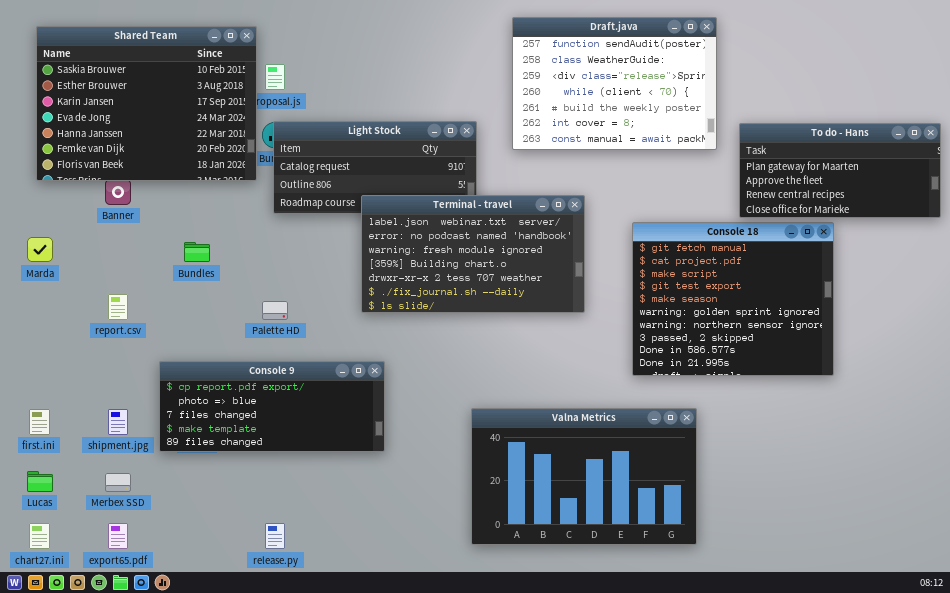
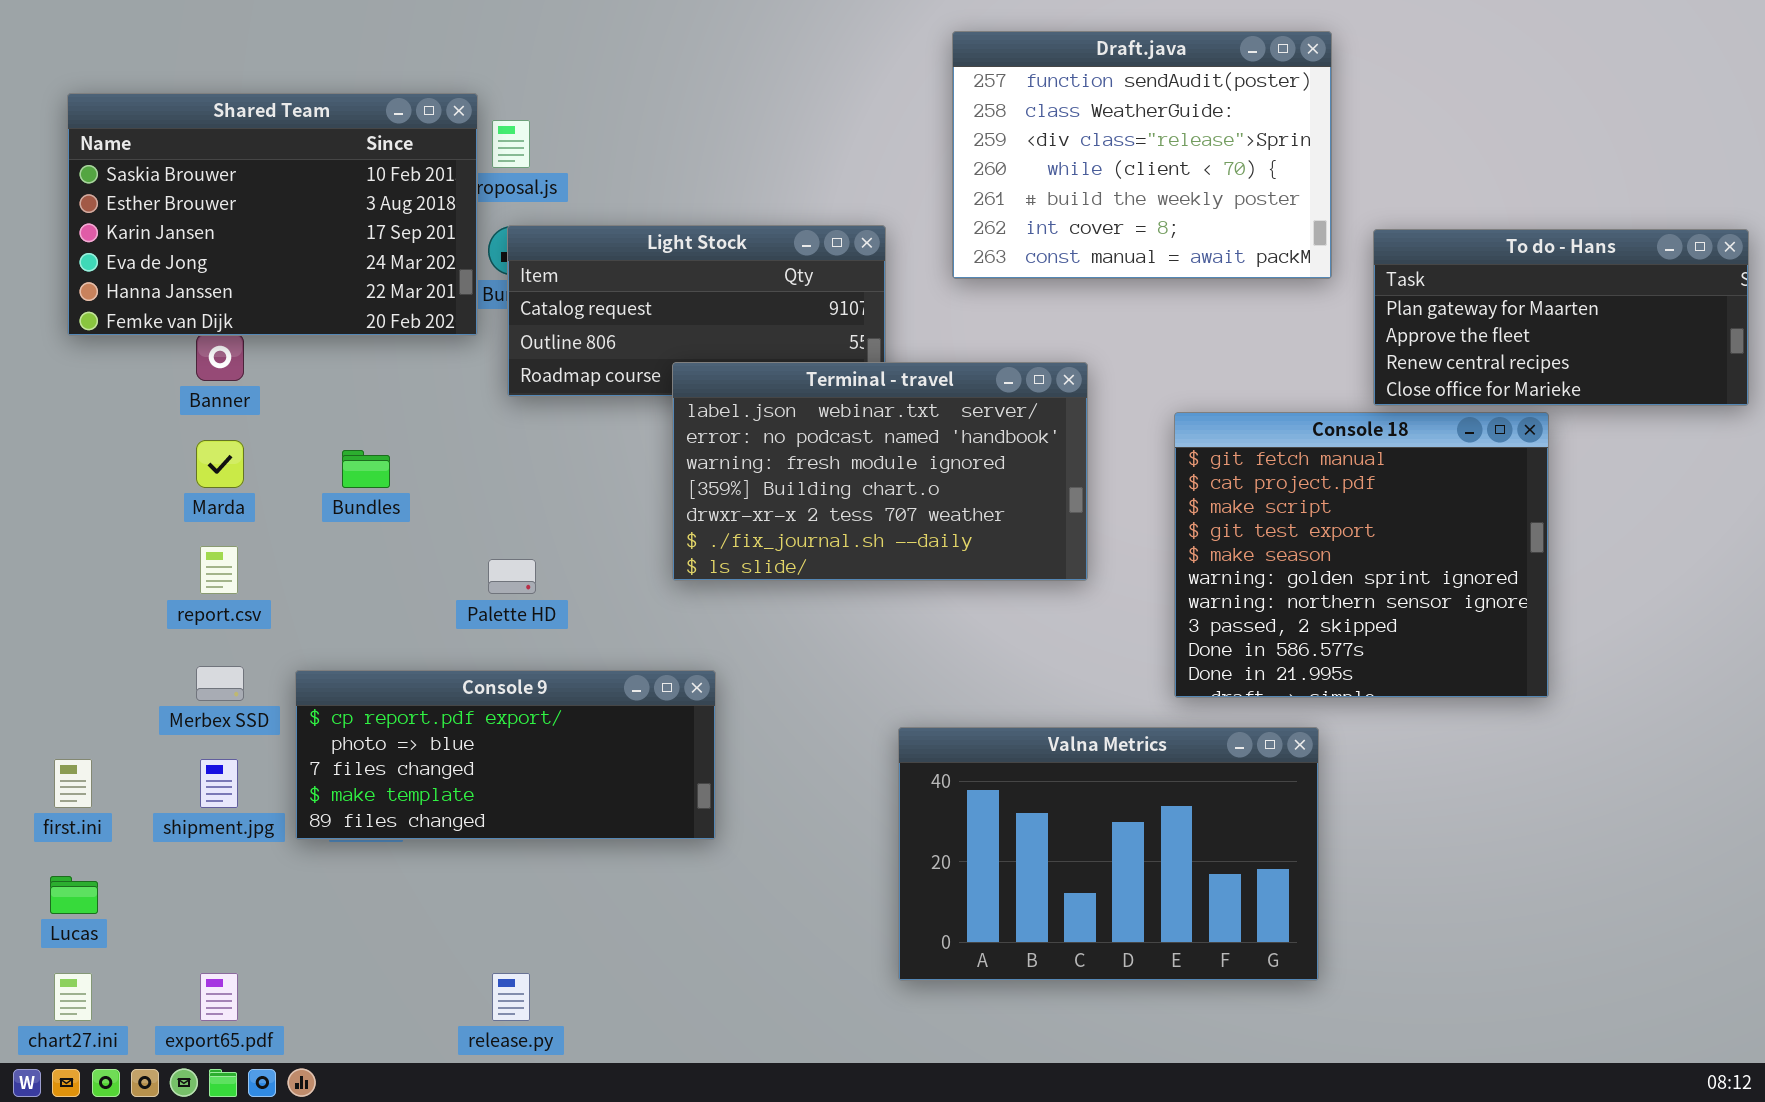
Shared Team: [36,26,257,181] -> [67,93,478,336], resized
Marda: [27,237,53,262] -> [196,440,244,488], moved
Valna Metrics: [471,408,697,545] -> [898,727,1319,981], moved
Merbex SSD: [105,473,131,492] -> [196,666,244,701], moved

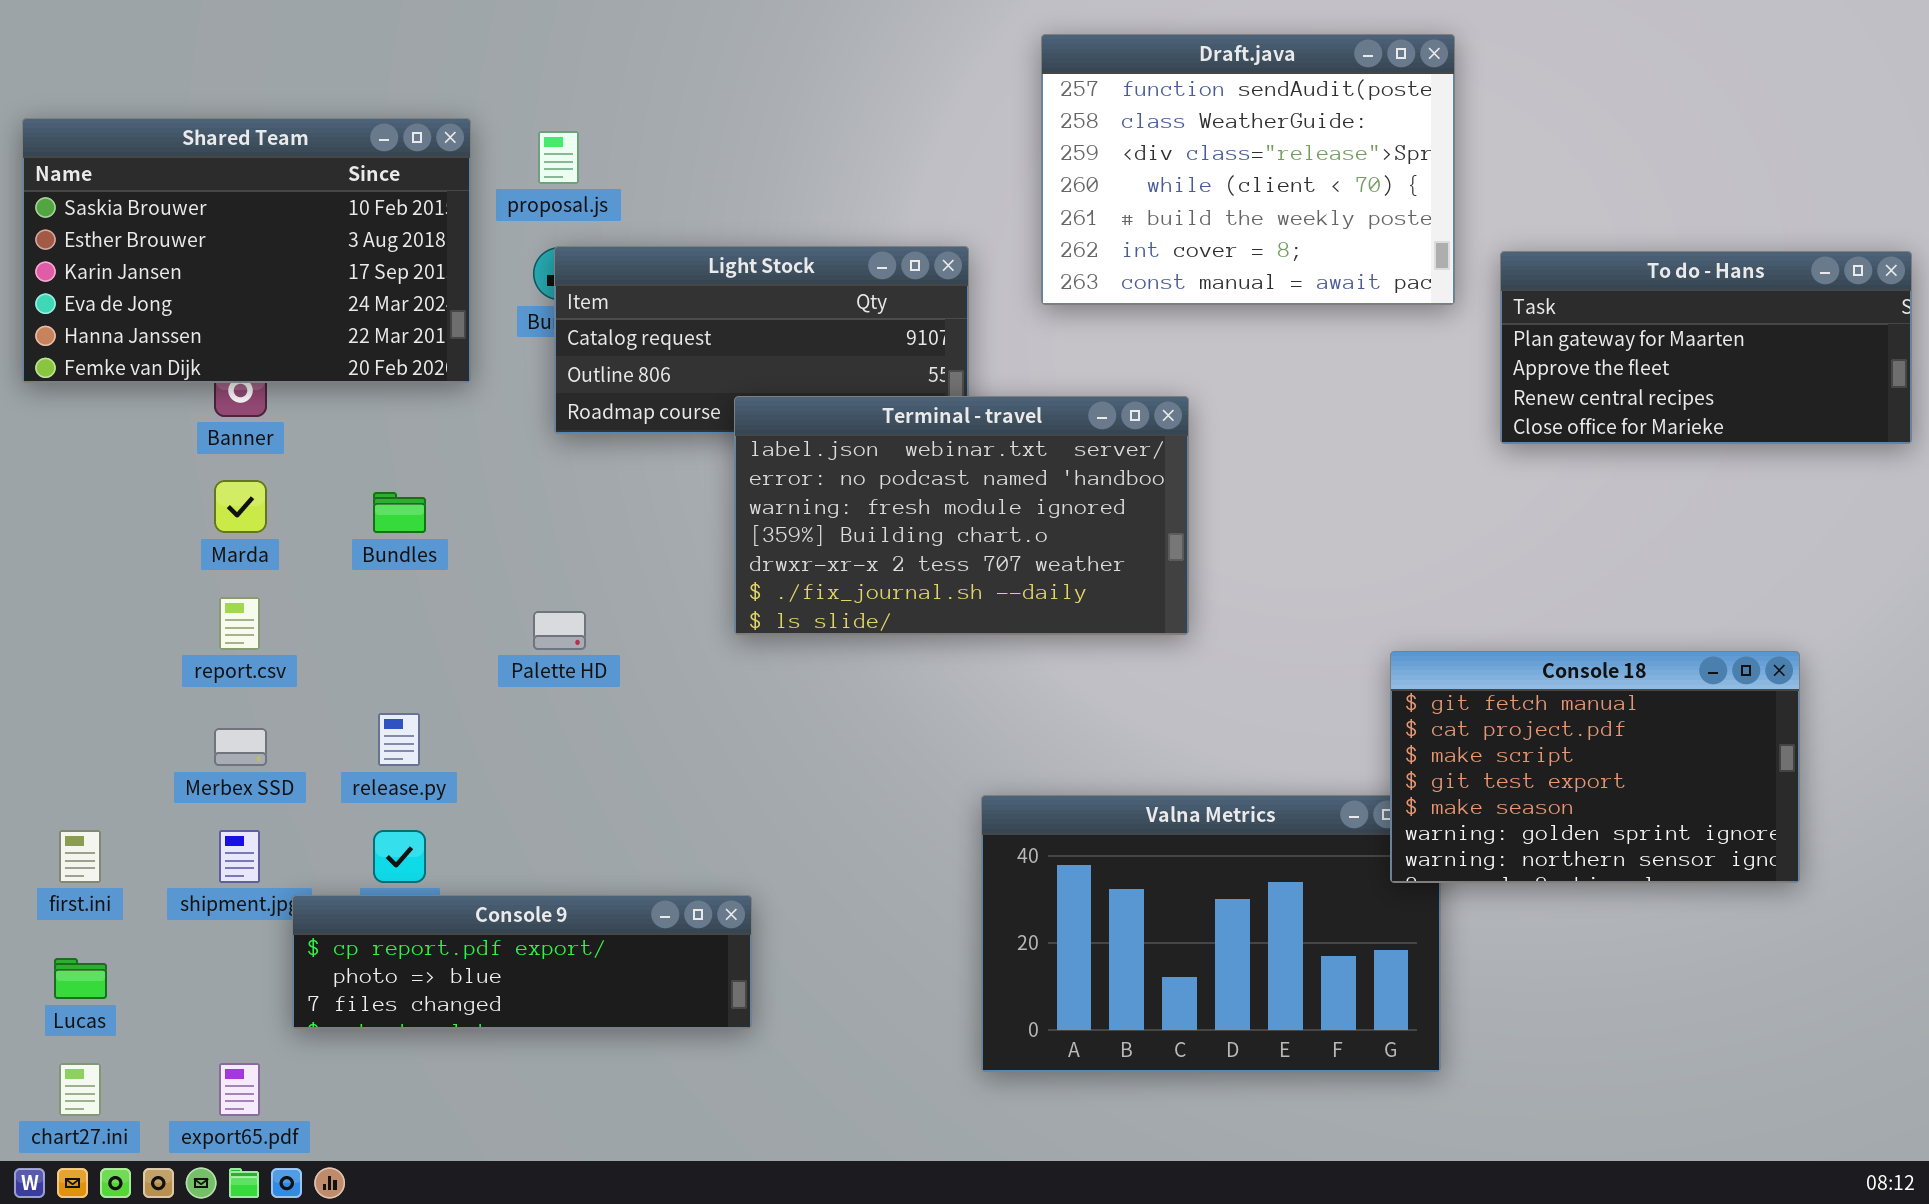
Shared Team: [67,93,478,336] -> [22,118,471,383], moved
Console 18: [1174,412,1549,698] -> [1390,651,1800,883], moved, resized
Console 9: [295,670,716,840] -> [292,895,752,1029], moved, resized
release.py: [492,973,530,1021] -> [378,713,420,766], moved

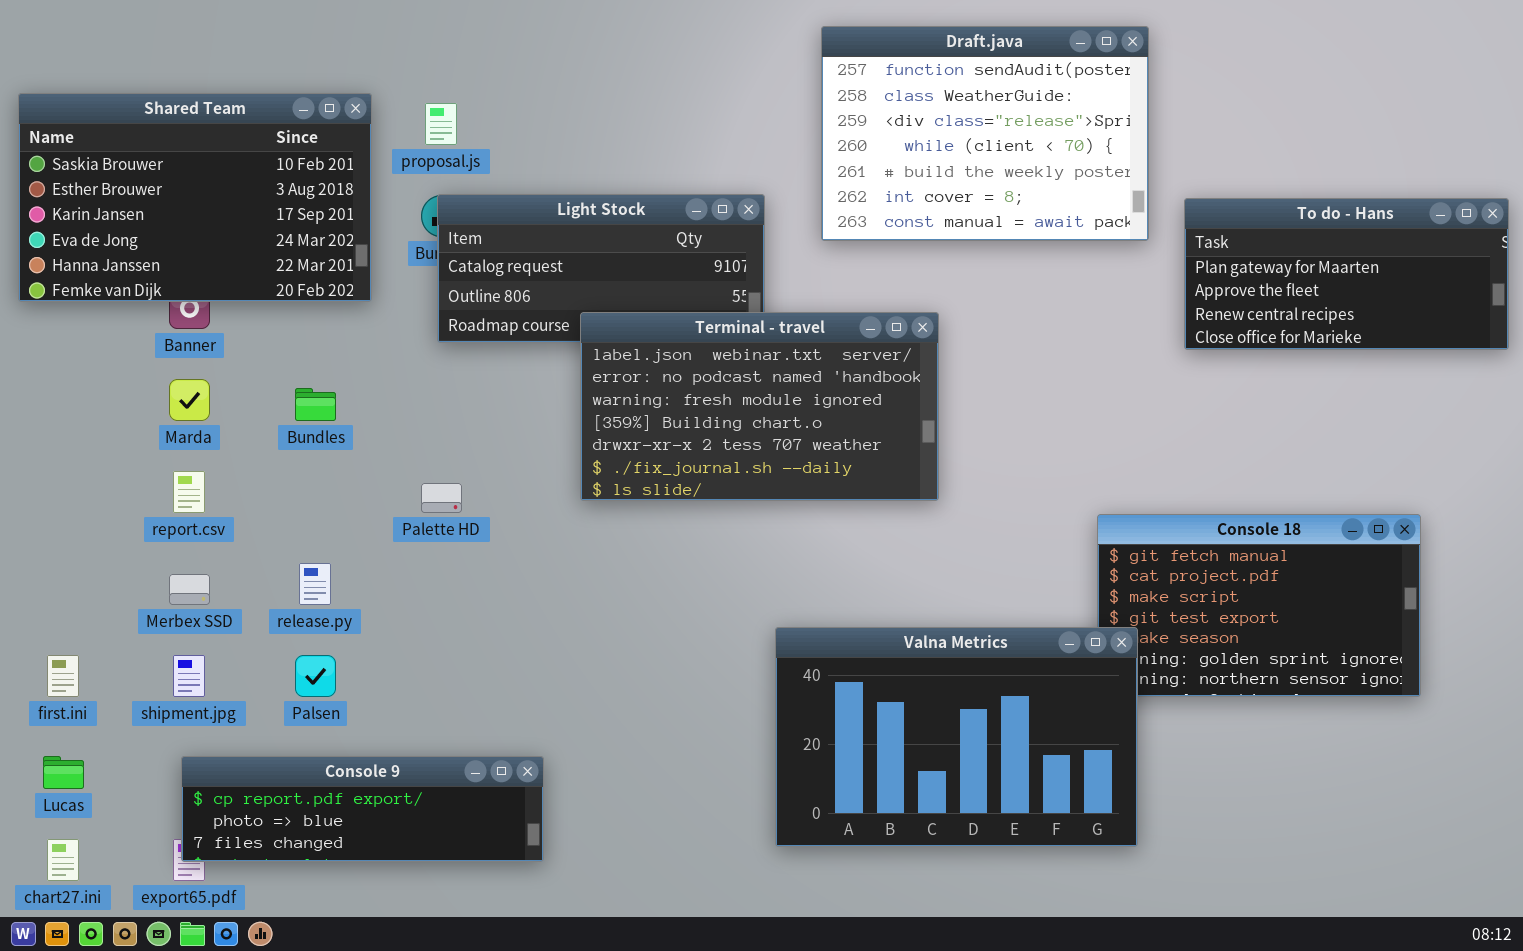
Valna Metrics: [981,795,1441,1072] -> [775,627,1138,847], raised
Console 9: [292,895,752,1029] -> [181,756,544,862], moved

